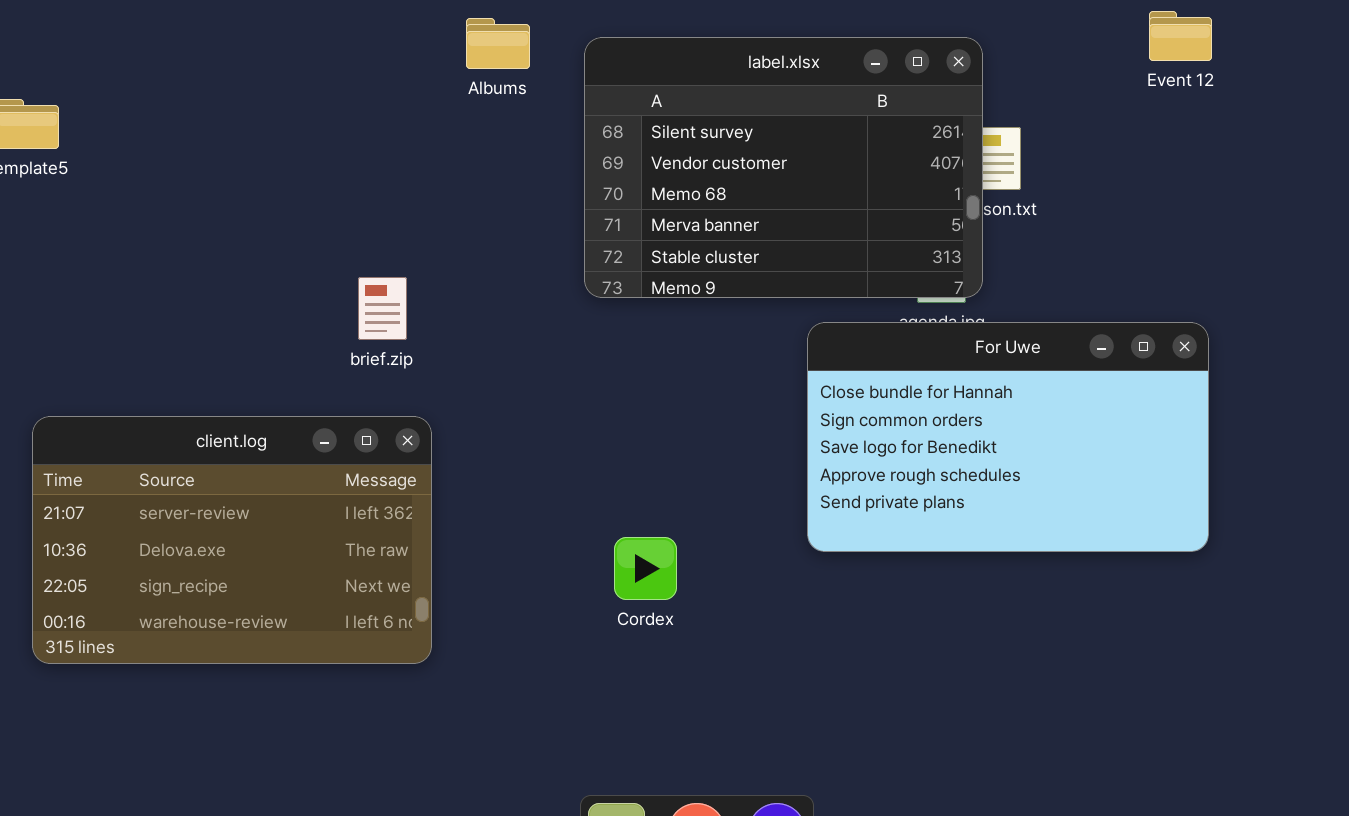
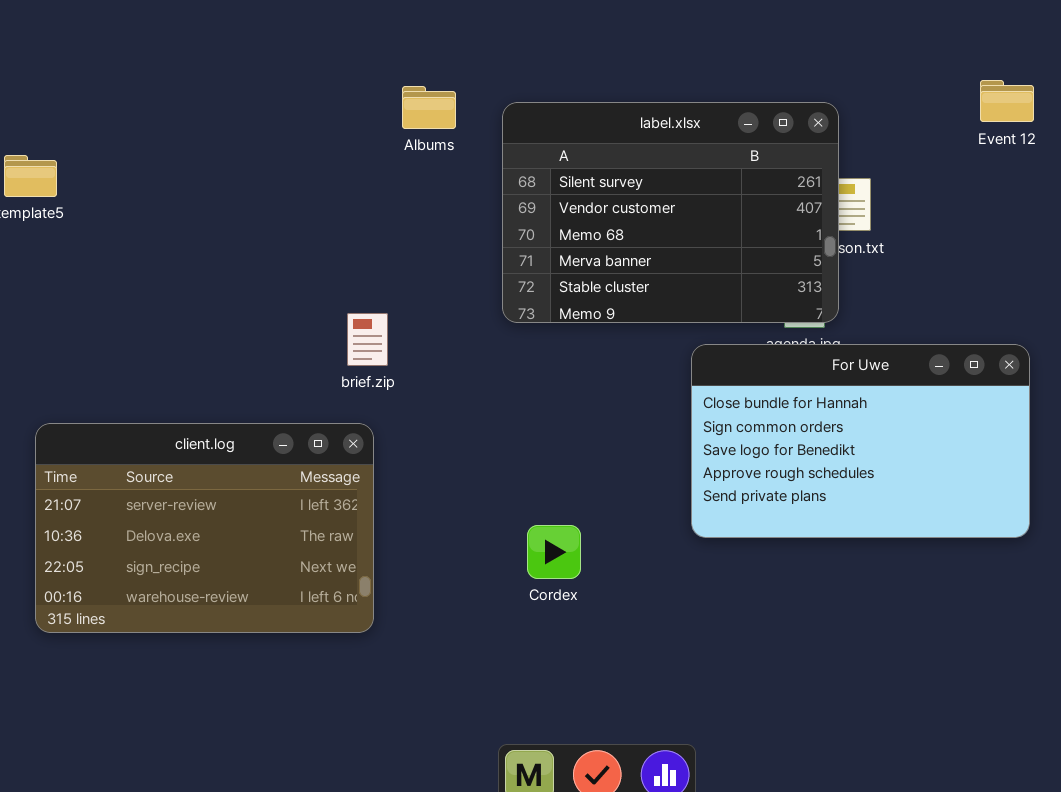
brief.zip: [358,277,407,340] -> [347,313,388,366], moved

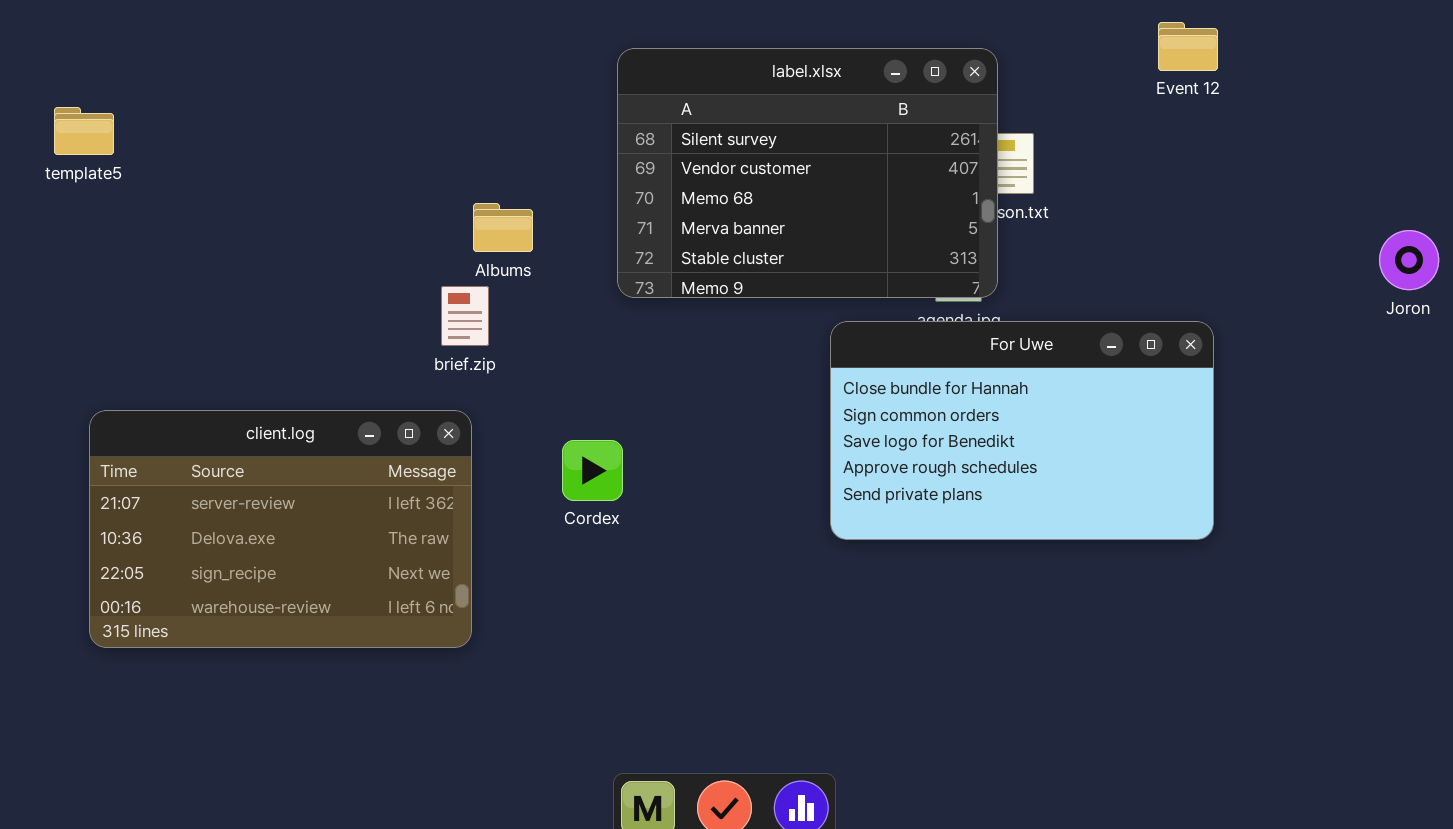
Albums: [402,86,456,129] -> [473,203,533,252], moved
Cordex: [527,525,581,579] -> [562,440,623,501], moved

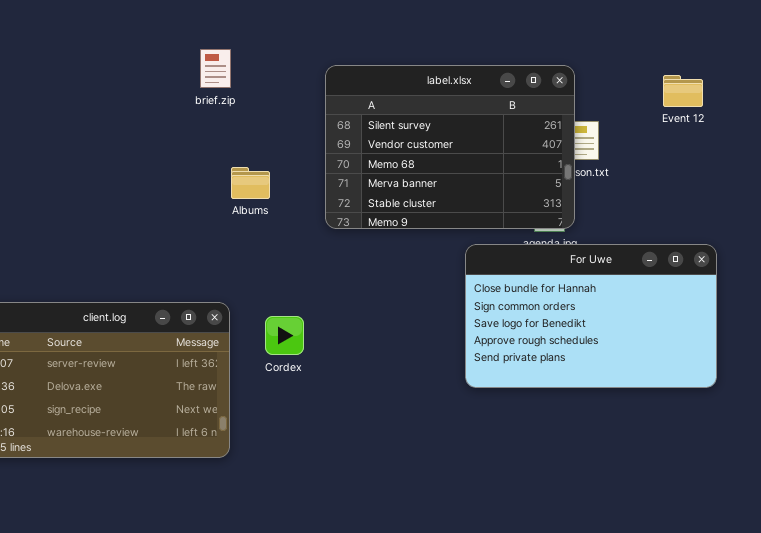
Event 12: [1158,22,1218,71] -> [663,75,703,107], moved
brief.zip: [441,286,489,346] -> [200,49,231,88], moved
Cordex: [562,440,623,501] -> [265,316,304,355], moved

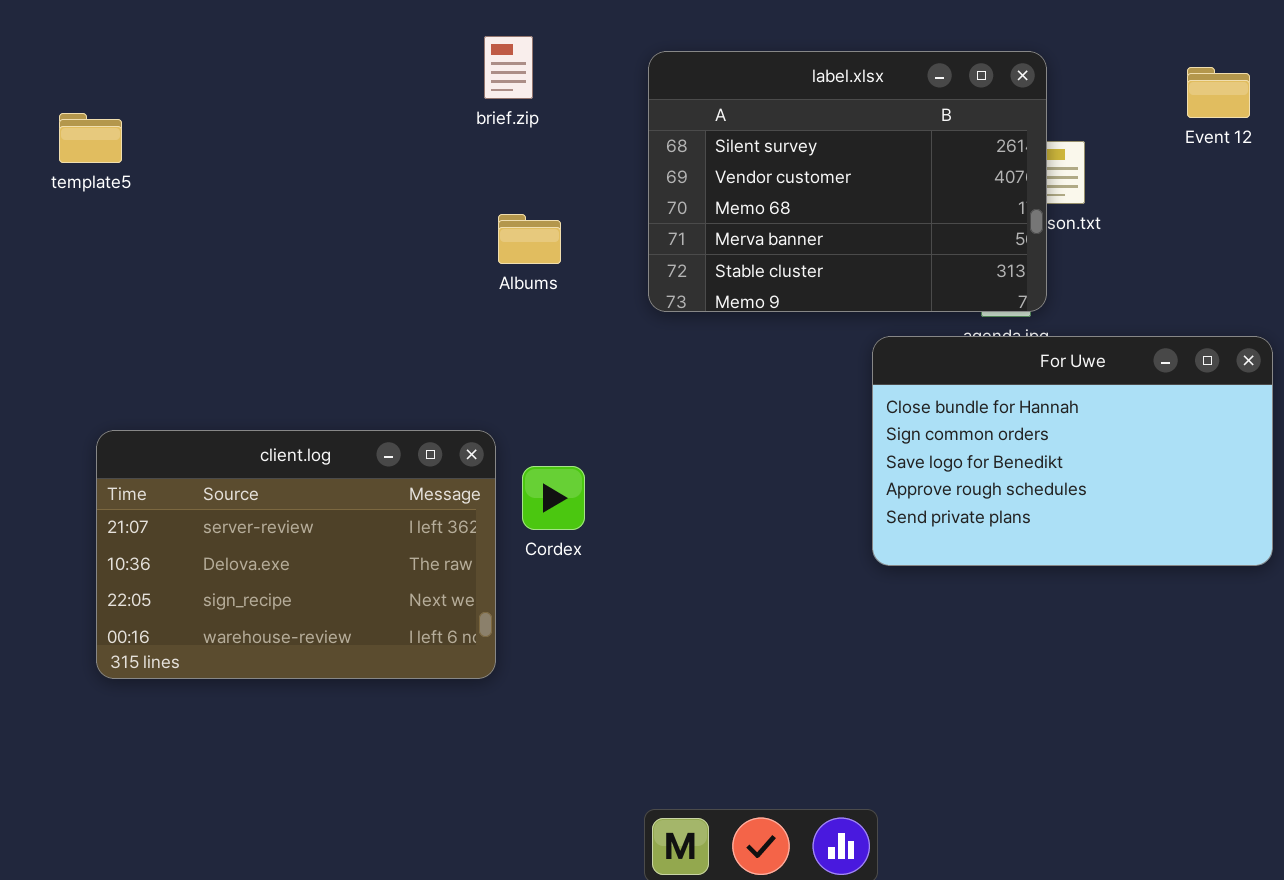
brief.zip: [200,49,231,88] -> [484,36,533,99], moved
Cordex: [265,316,304,355] -> [522,466,585,530], moved

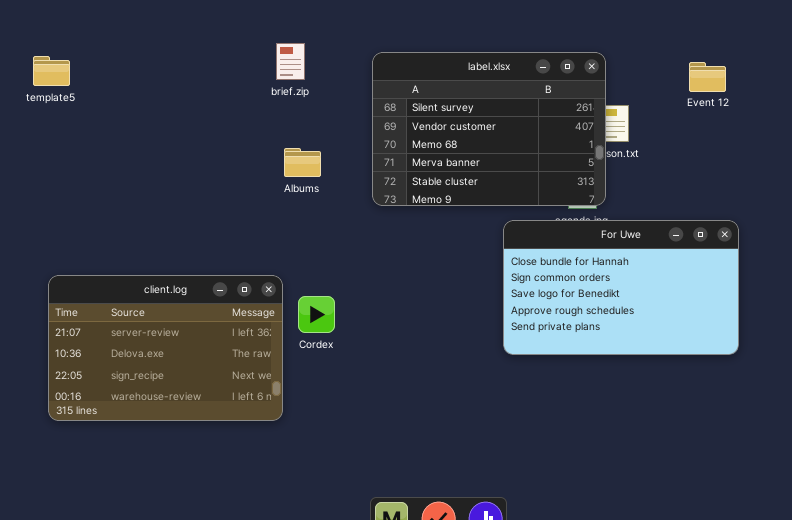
template5: [59,113,122,163] -> [33,56,70,86], moved

